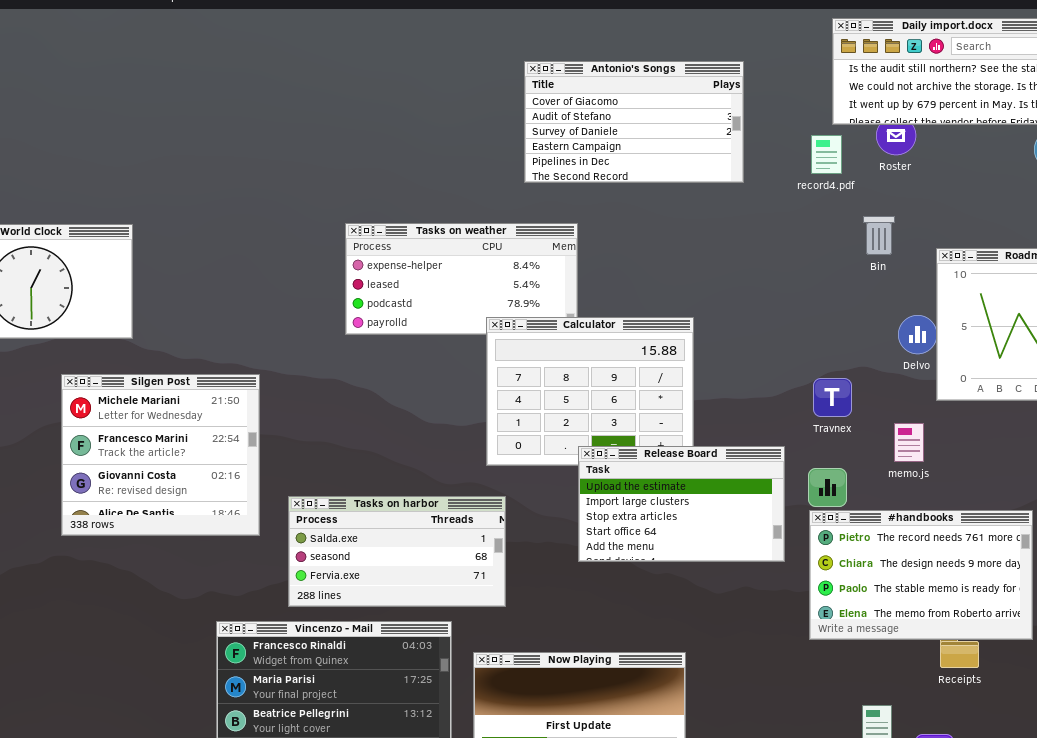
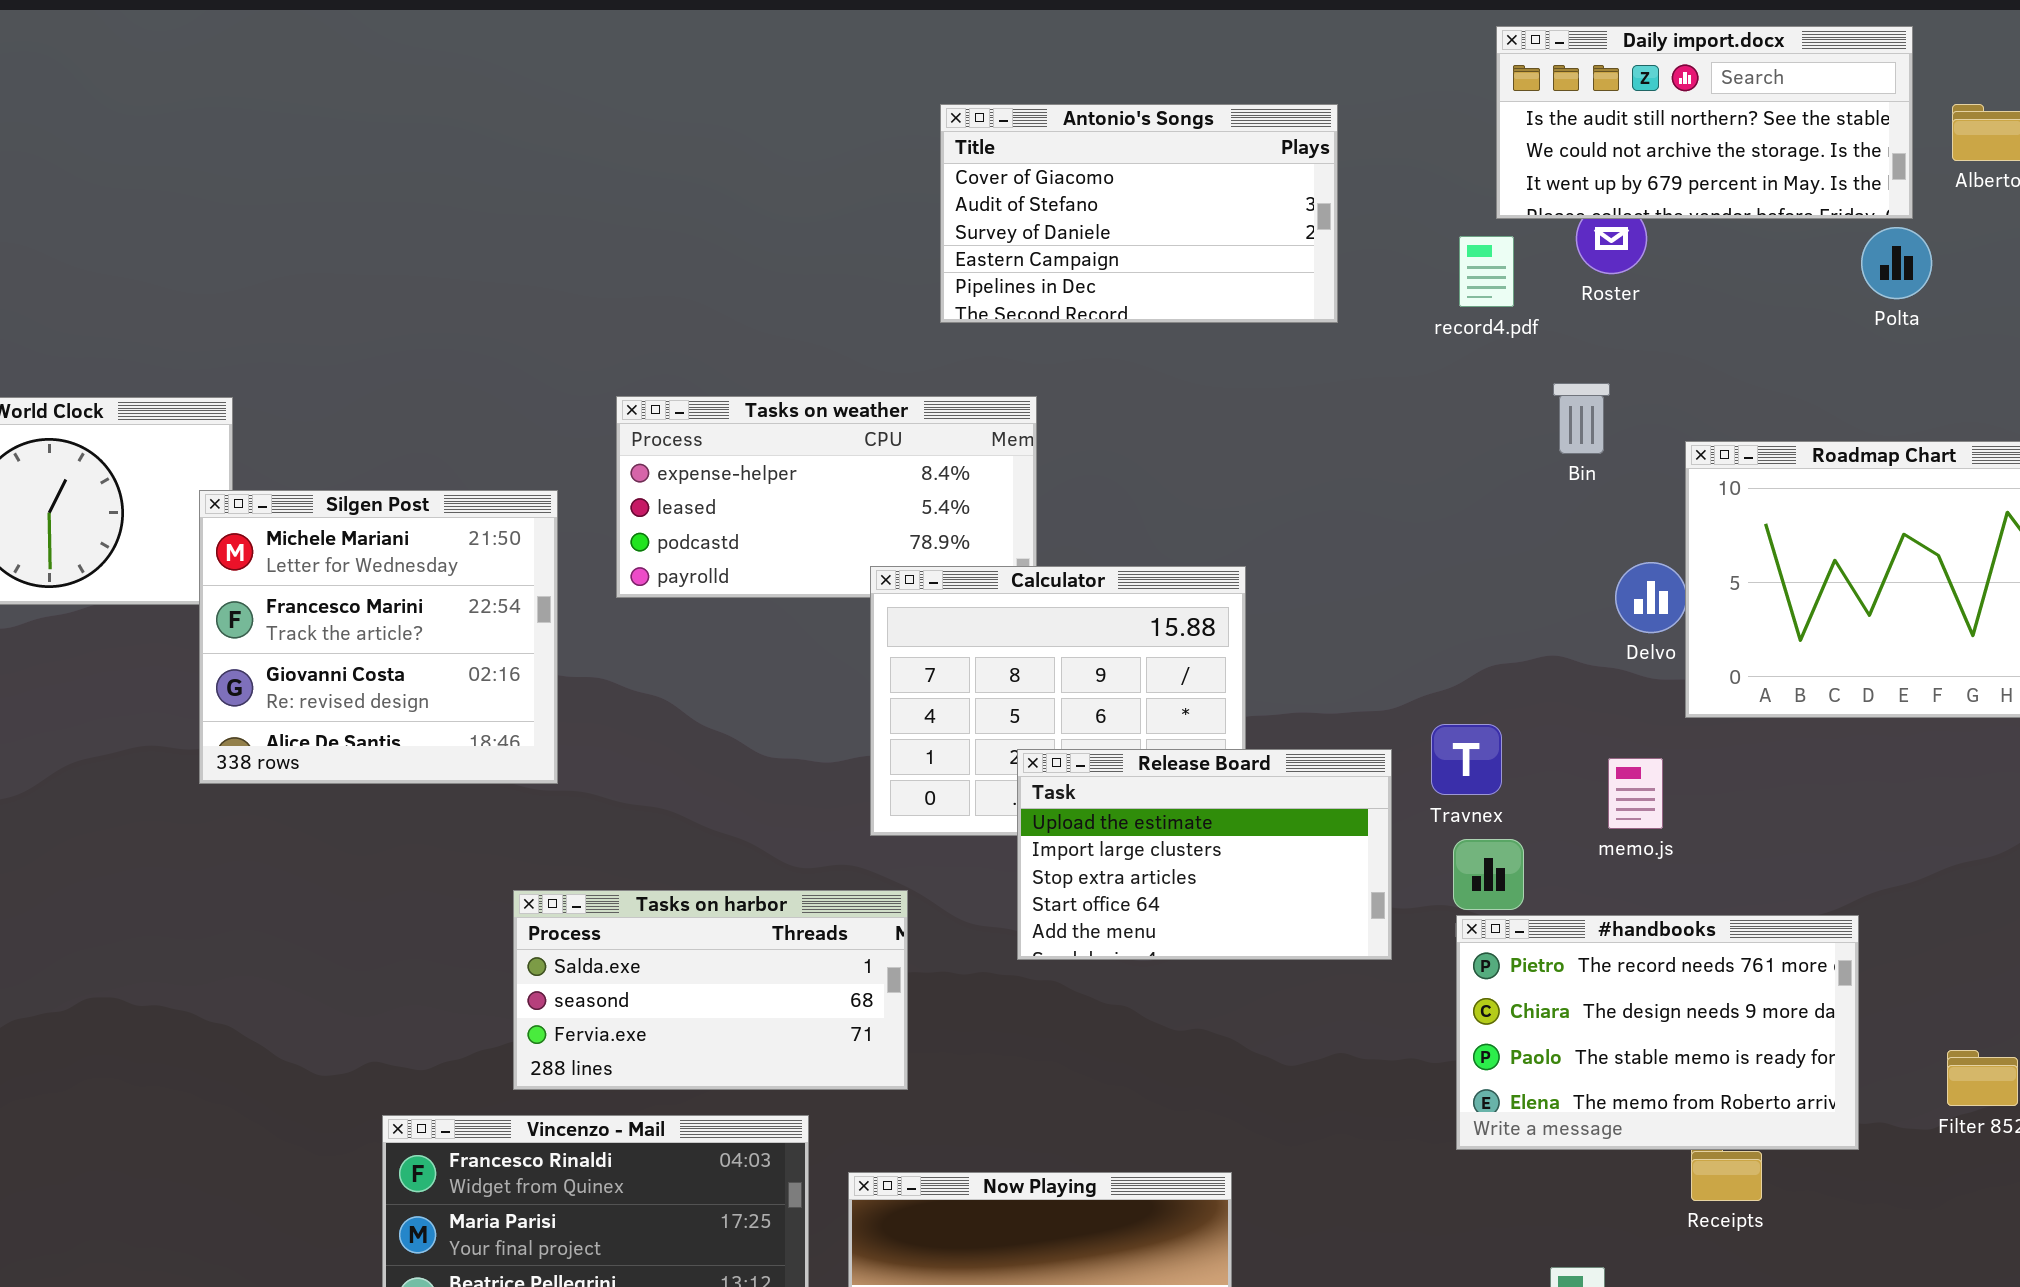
Silgen Post: [61,374,260,536] -> [199,490,558,784], moved
Travnex: [813,378,852,417] -> [1431,724,1502,795], moved
Release Board: [578,446,785,562] -> [1017,749,1392,960], moved

